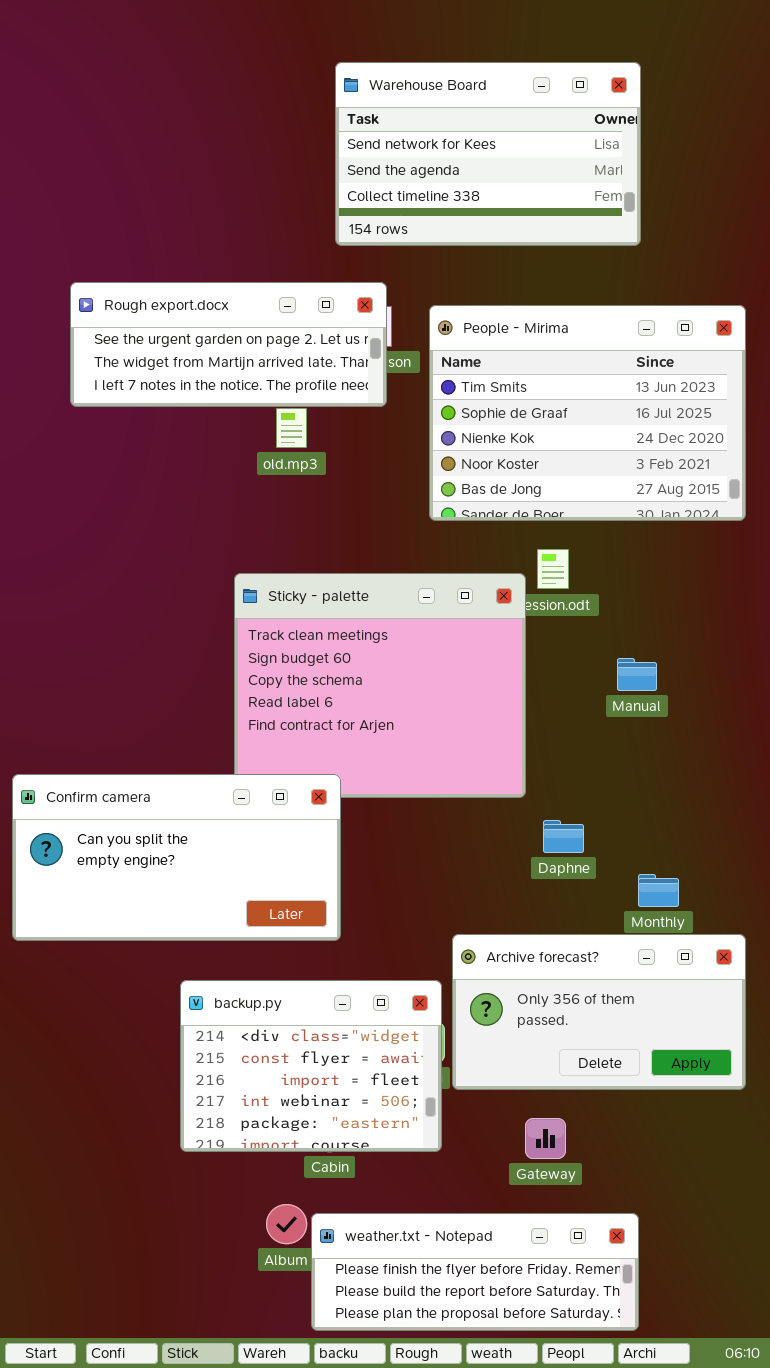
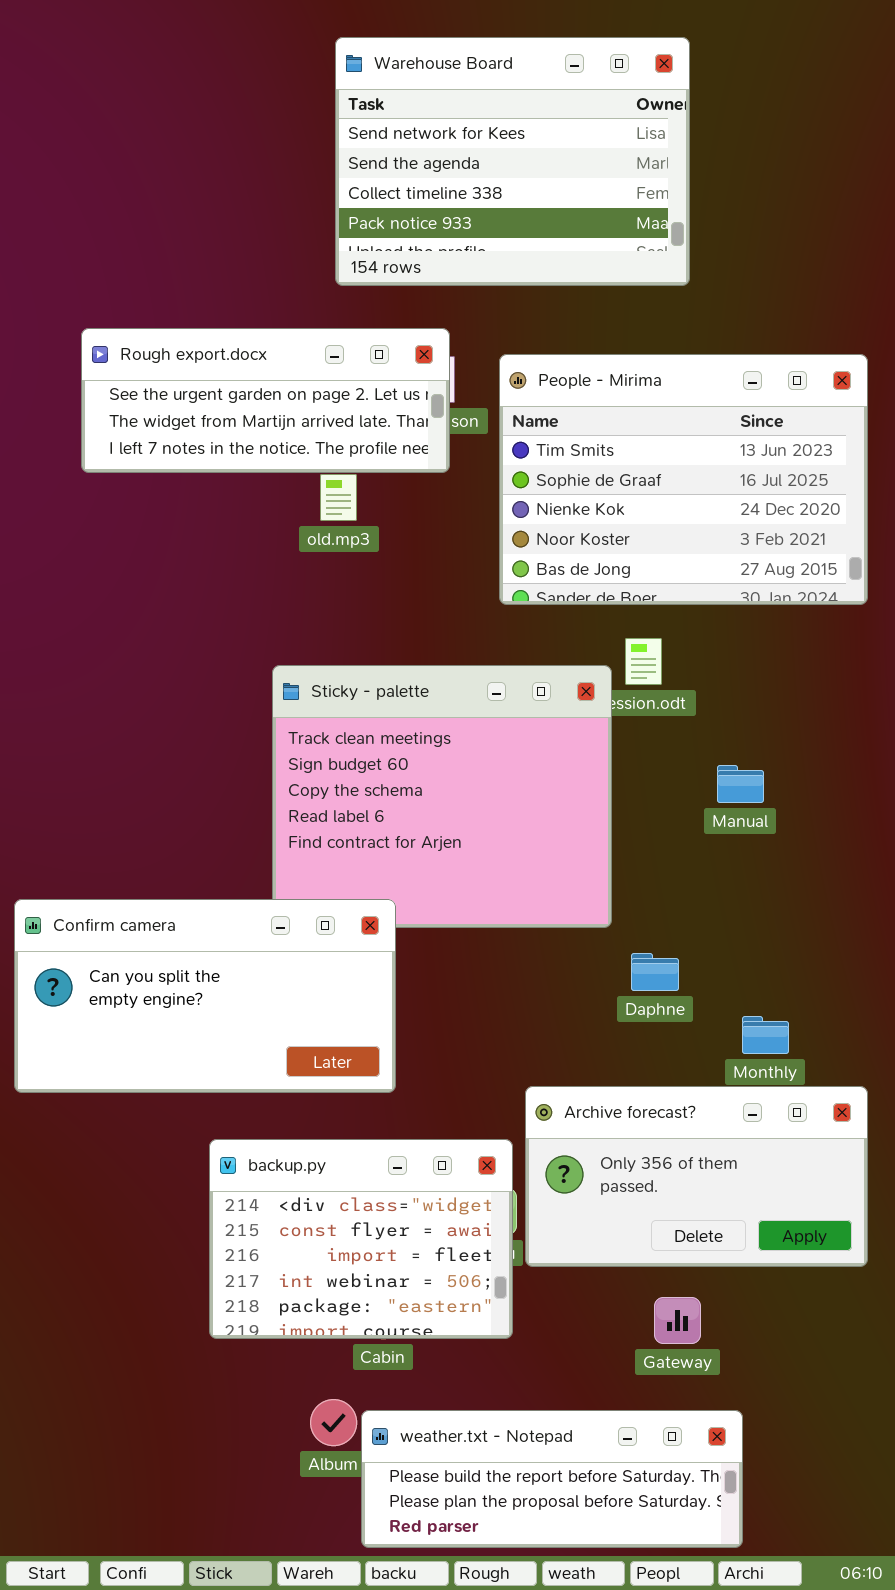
Warehouse Board: [335,62,641,246] -> [335,37,690,286], moved, resized
Gateway: [525,1118,566,1159] -> [654,1297,701,1344], moved
weather.txt - Notepad: [311,1213,639,1331] -> [361,1410,743,1548], scrolled down 1 row

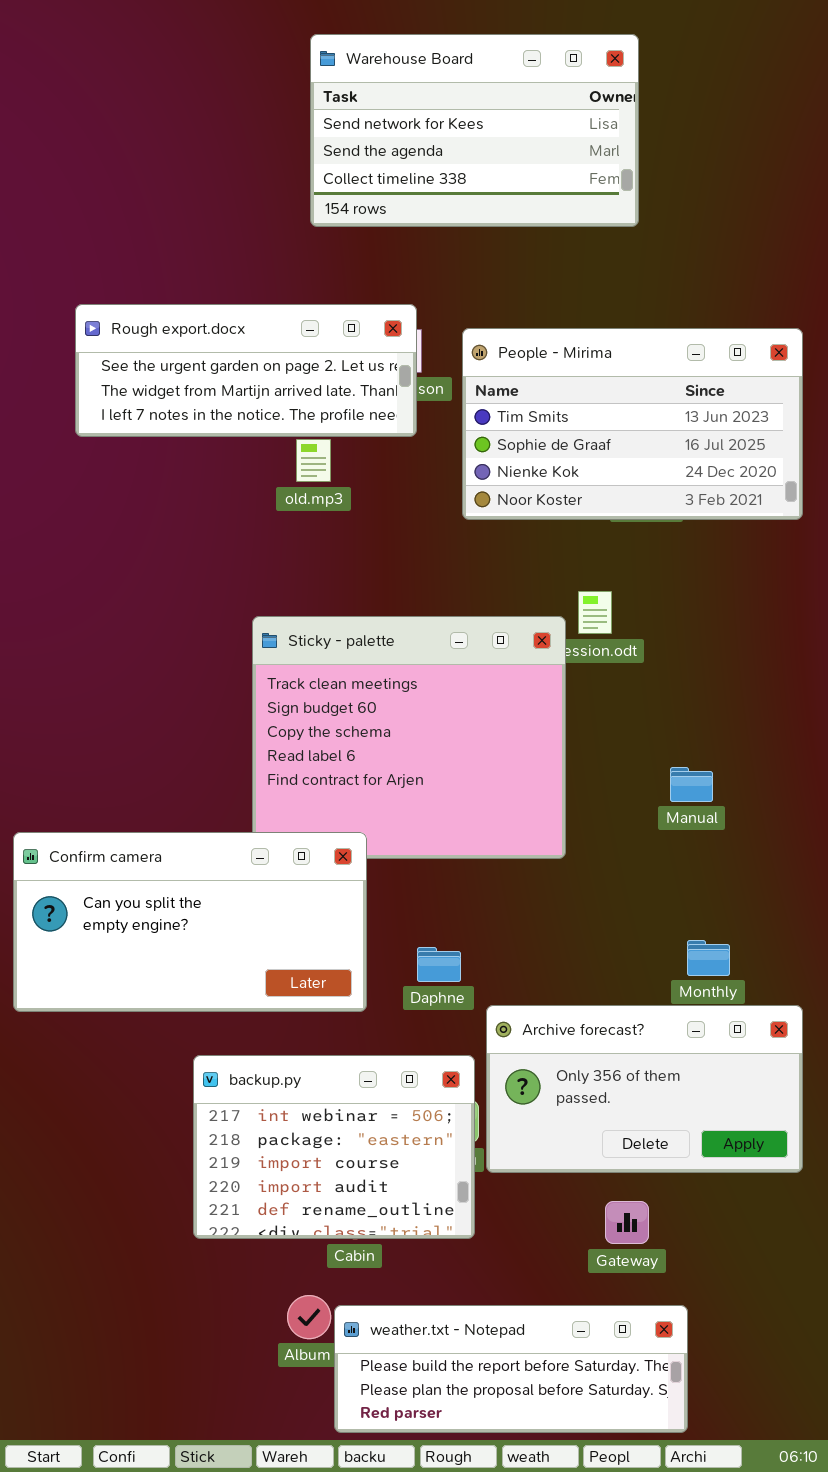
Warehouse Board: [335,37,690,286] -> [310,34,639,227], resized
People - Mirima: [499,354,868,605] -> [462,328,803,520], resized
Manual: [717,765,764,803] -> [670,767,713,802], moved
Daphne: [631,953,679,991] -> [417,947,461,982], moved
backup.py: [209,1139,513,1339] -> [193,1055,475,1239], scrolled down 3 rows

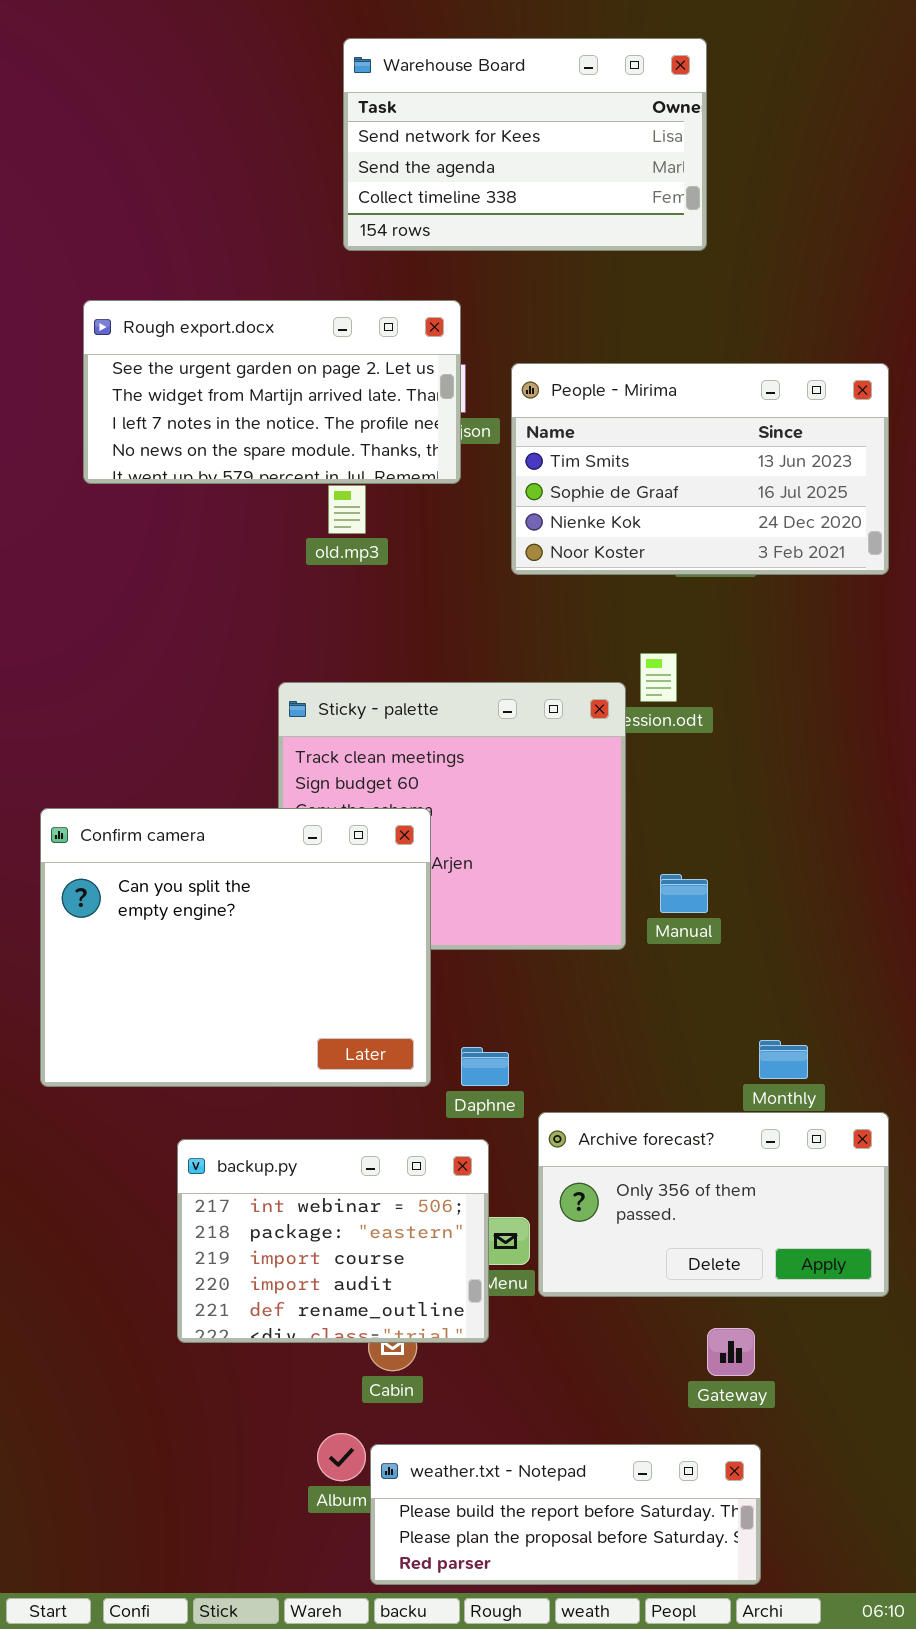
Rough export.docx: [75,304,417,437] -> [83,300,461,484], resized
Manual: [670,767,713,802] -> [660,874,708,913], moved
Confirm camera: [13,832,367,1012] -> [40,808,431,1087], moved, resized
backup.py: [193,1055,475,1239] -> [177,1139,489,1343], moved
Gateway: [605,1201,649,1244] -> [707,1328,755,1376], moved

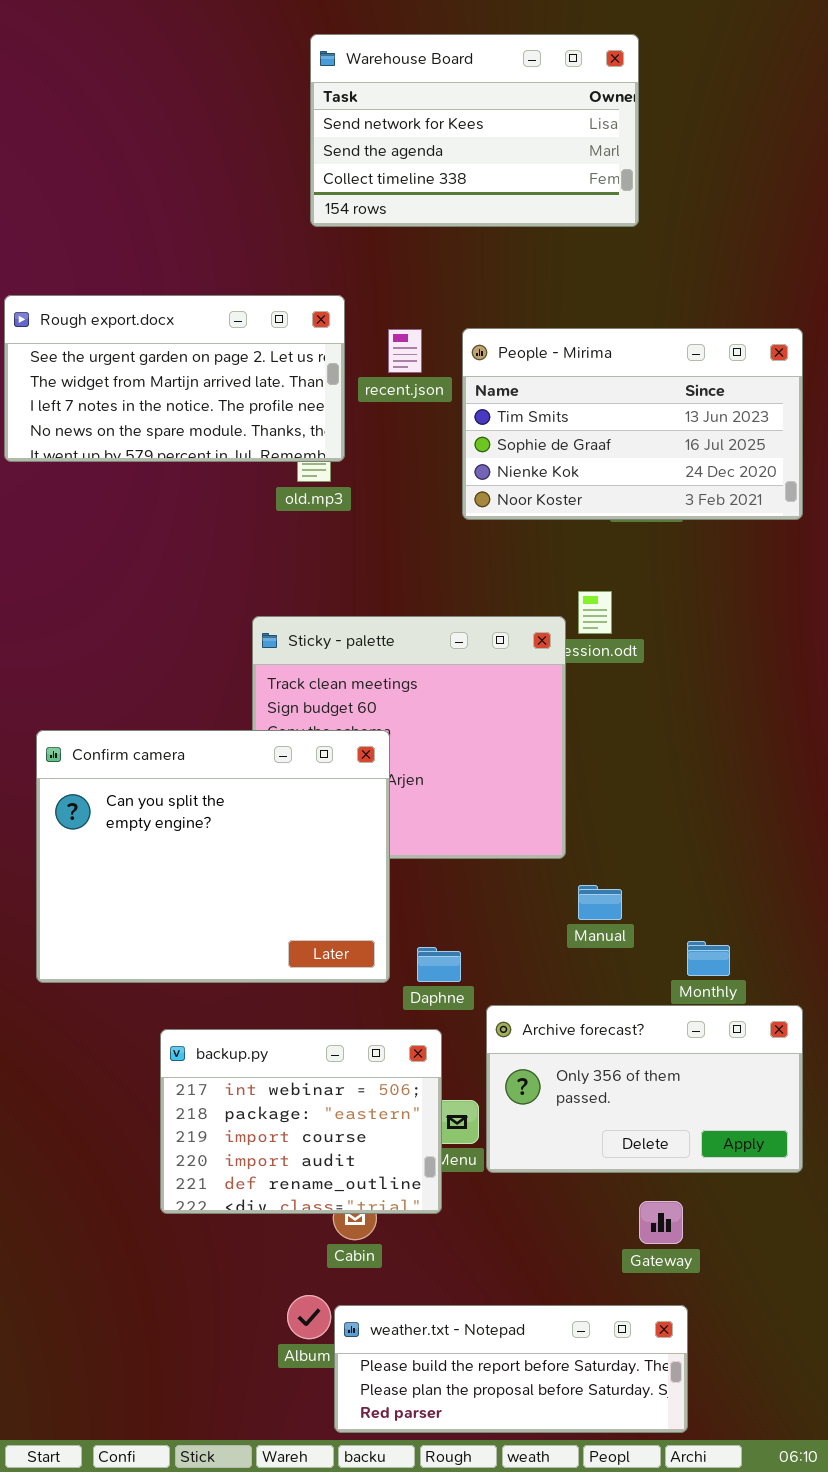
Rough export.docx: [83,300,461,484] -> [4,295,345,462], moved
Manual: [660,874,708,913] -> [578,885,622,920], moved

